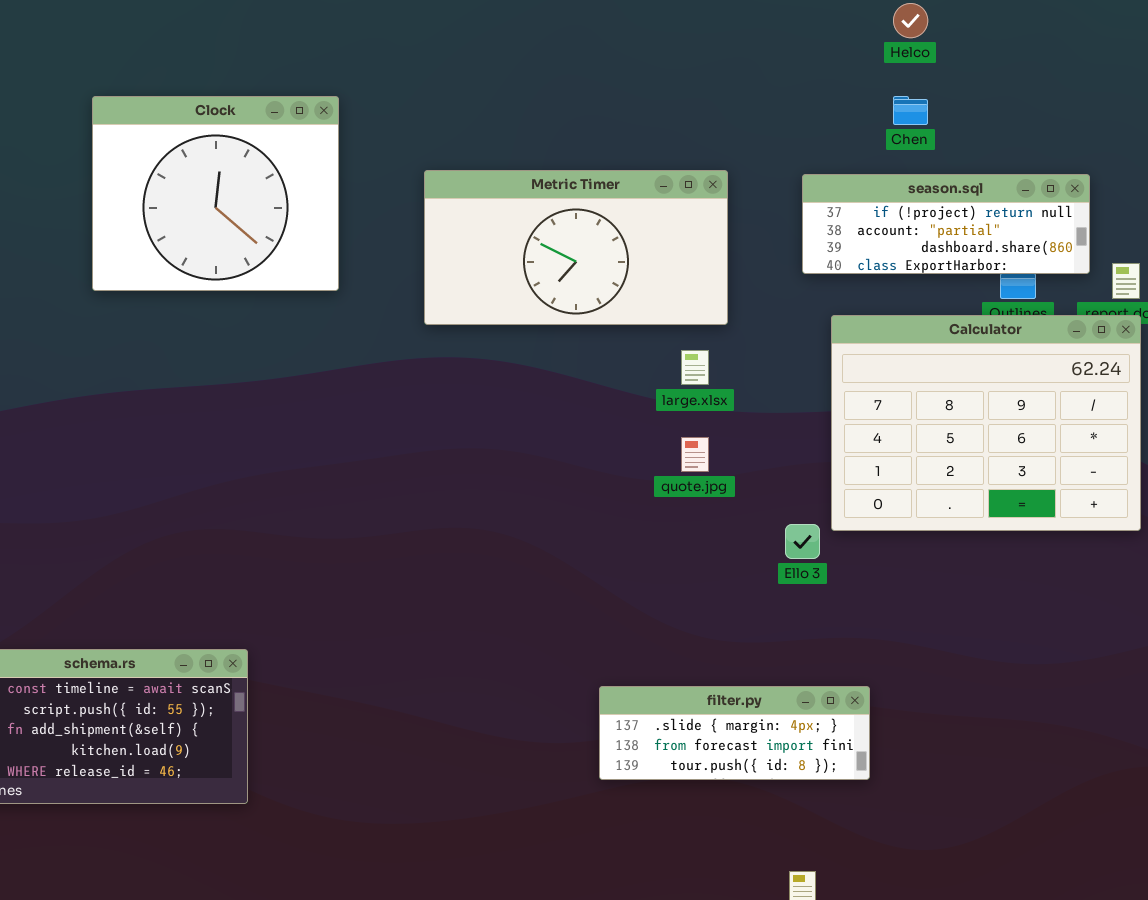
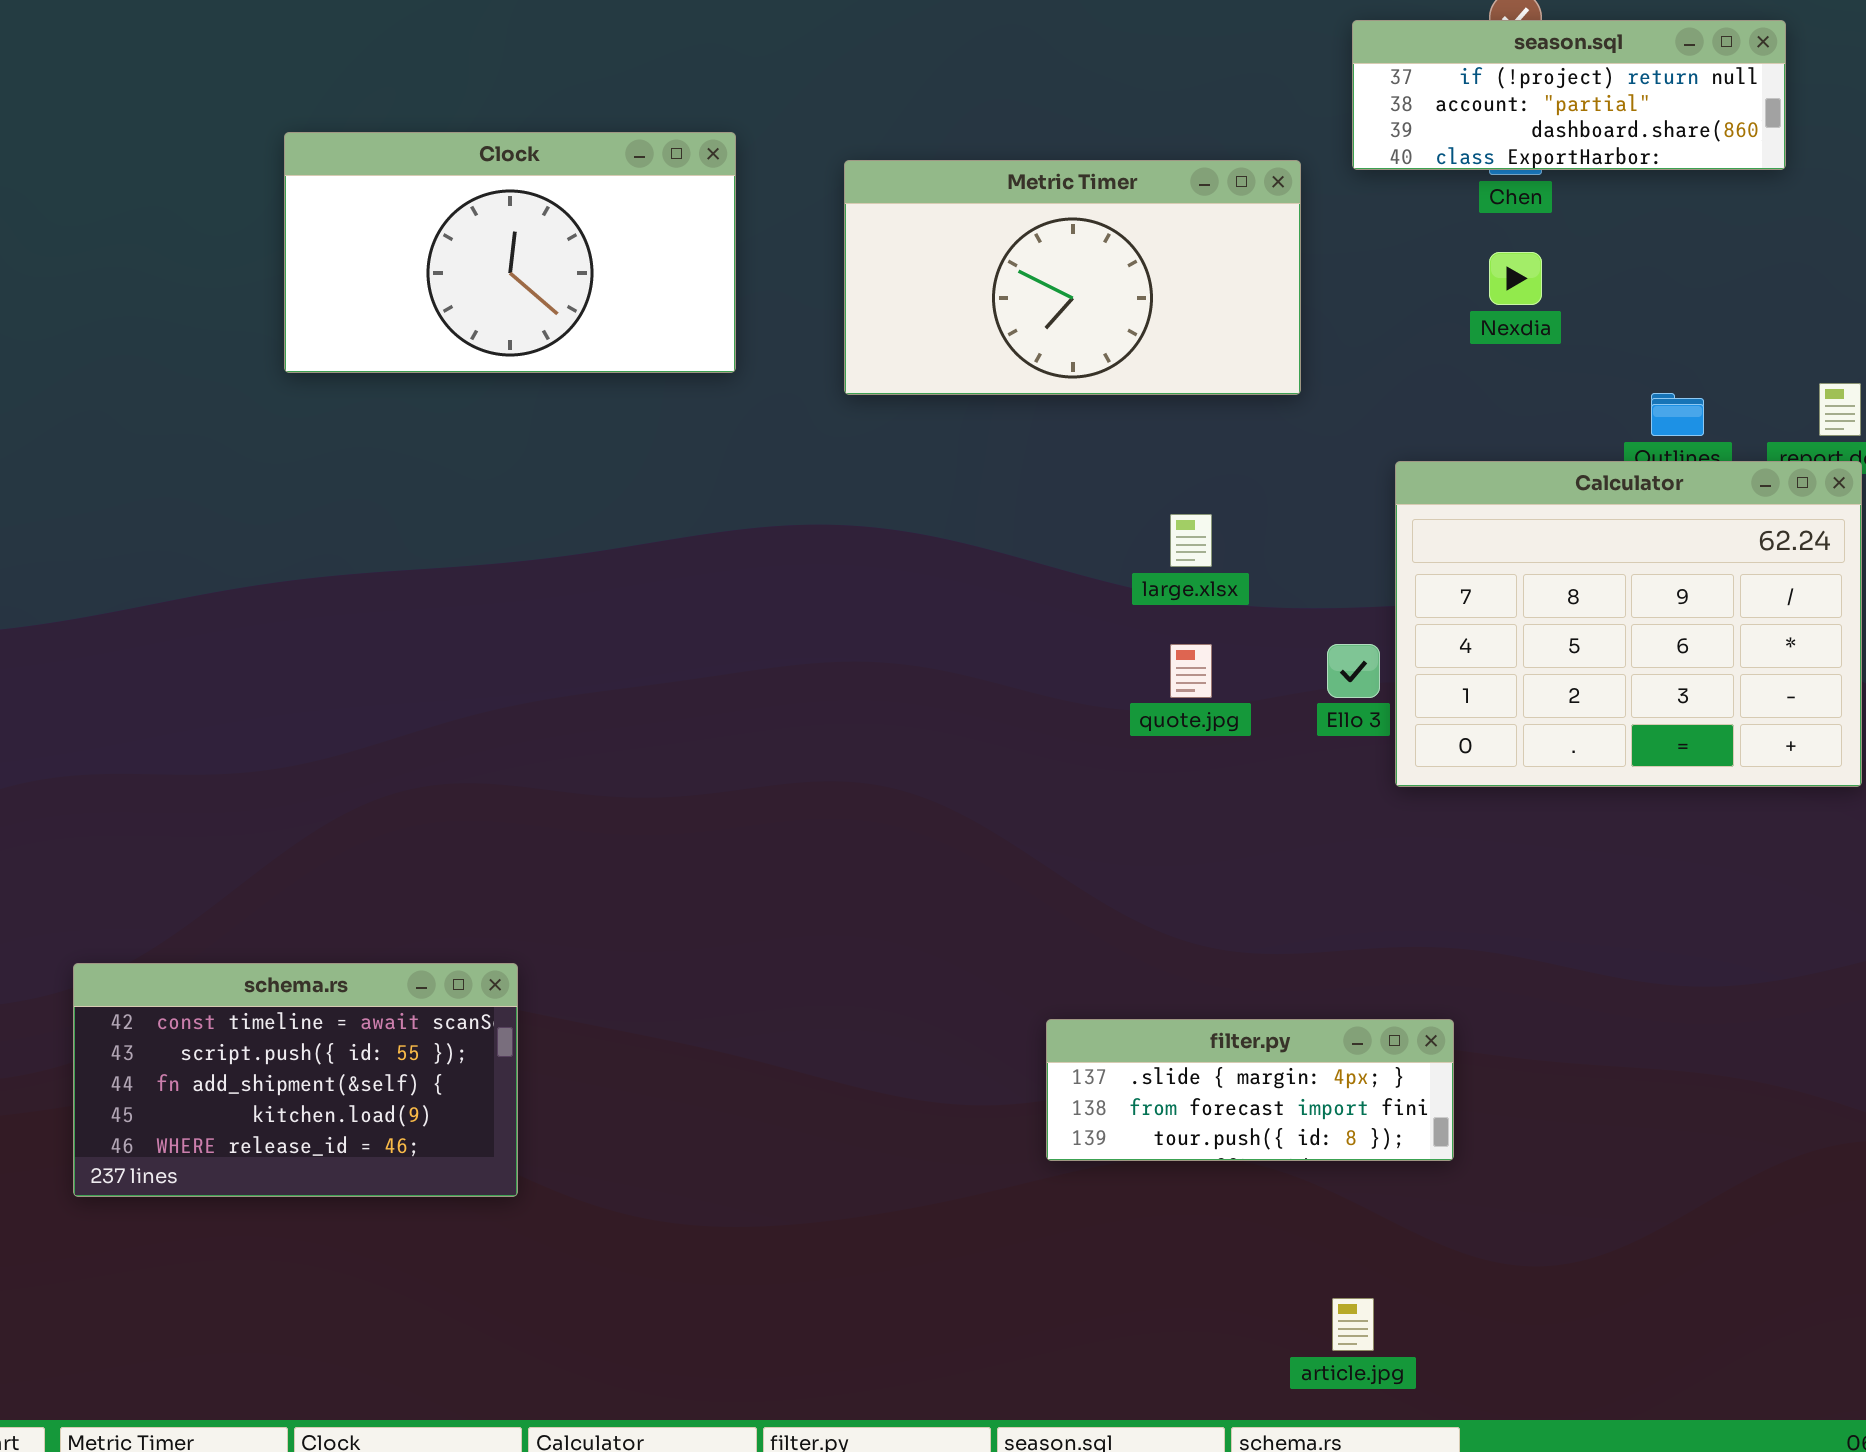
Clock: [92,96,339,291] -> [284,132,736,373], resized
Metric Timer: [424,170,728,325] -> [844,160,1301,395], moved
season.sql: [802,174,1090,274] -> [1352,20,1786,170], moved
Ello 3: [785,524,820,559] -> [1327,644,1380,698], moved

